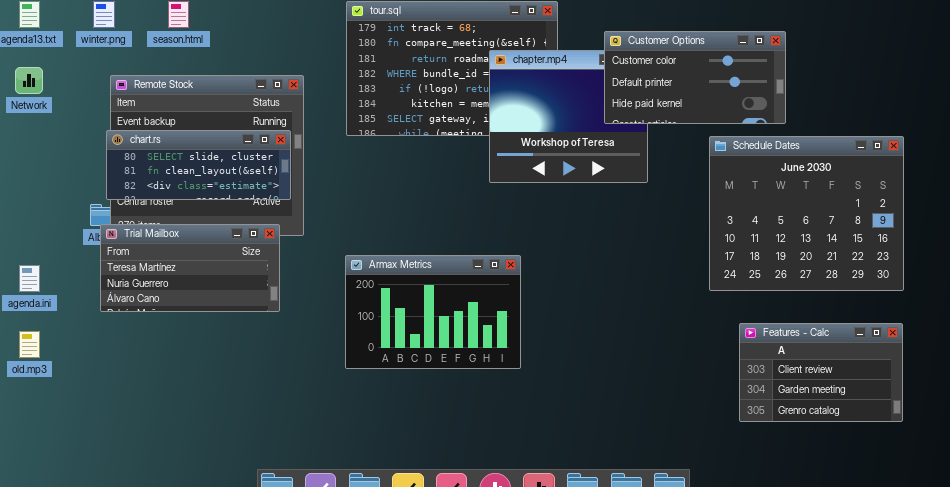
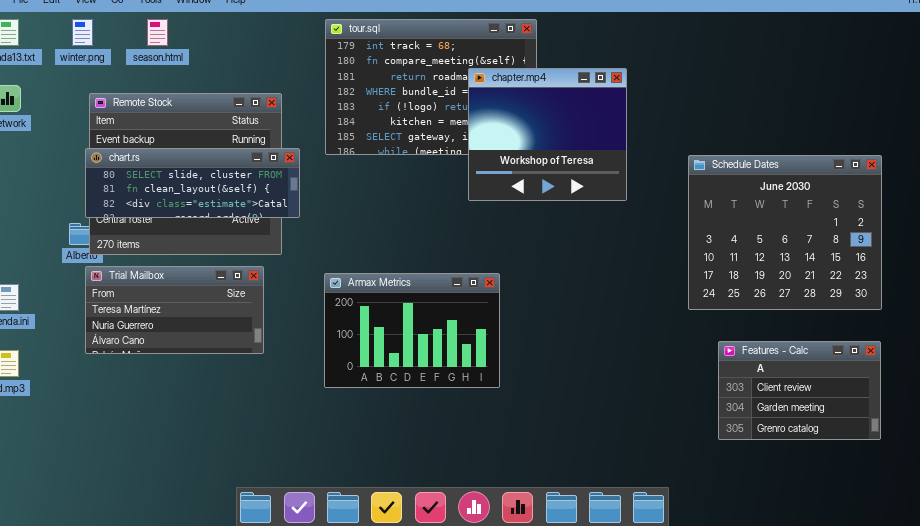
Customer Options: [604,31,786,124] -> none, closed
chart.rs: [106,130,291,200] -> [85,148,300,218], resized
Trial Mailbox: [100,224,280,312] -> [85,266,264,354], moved

